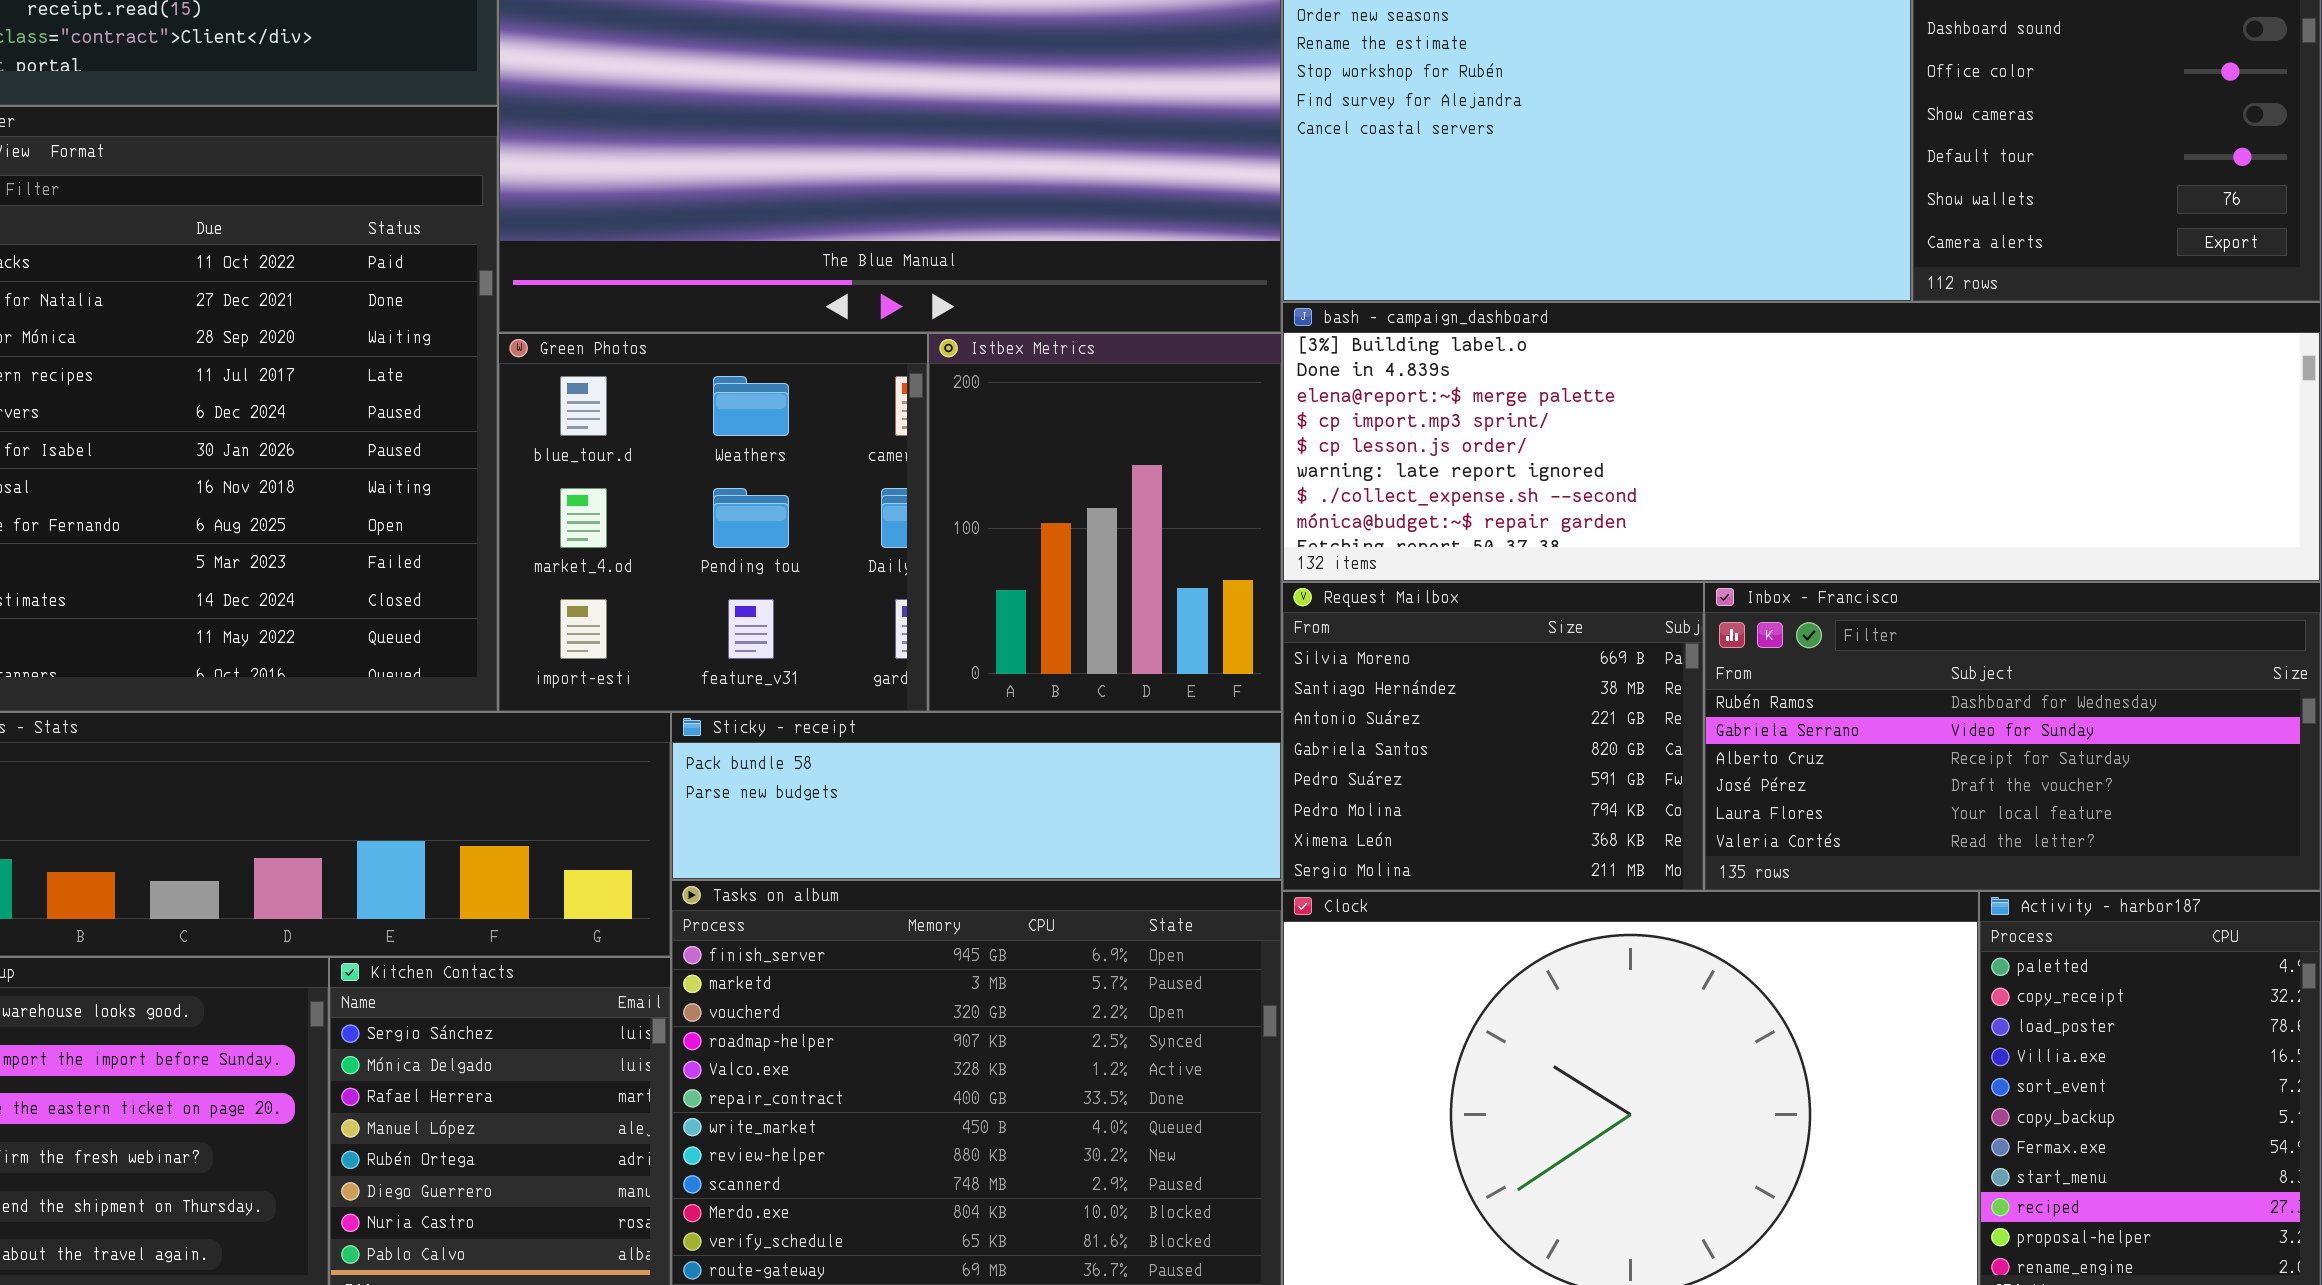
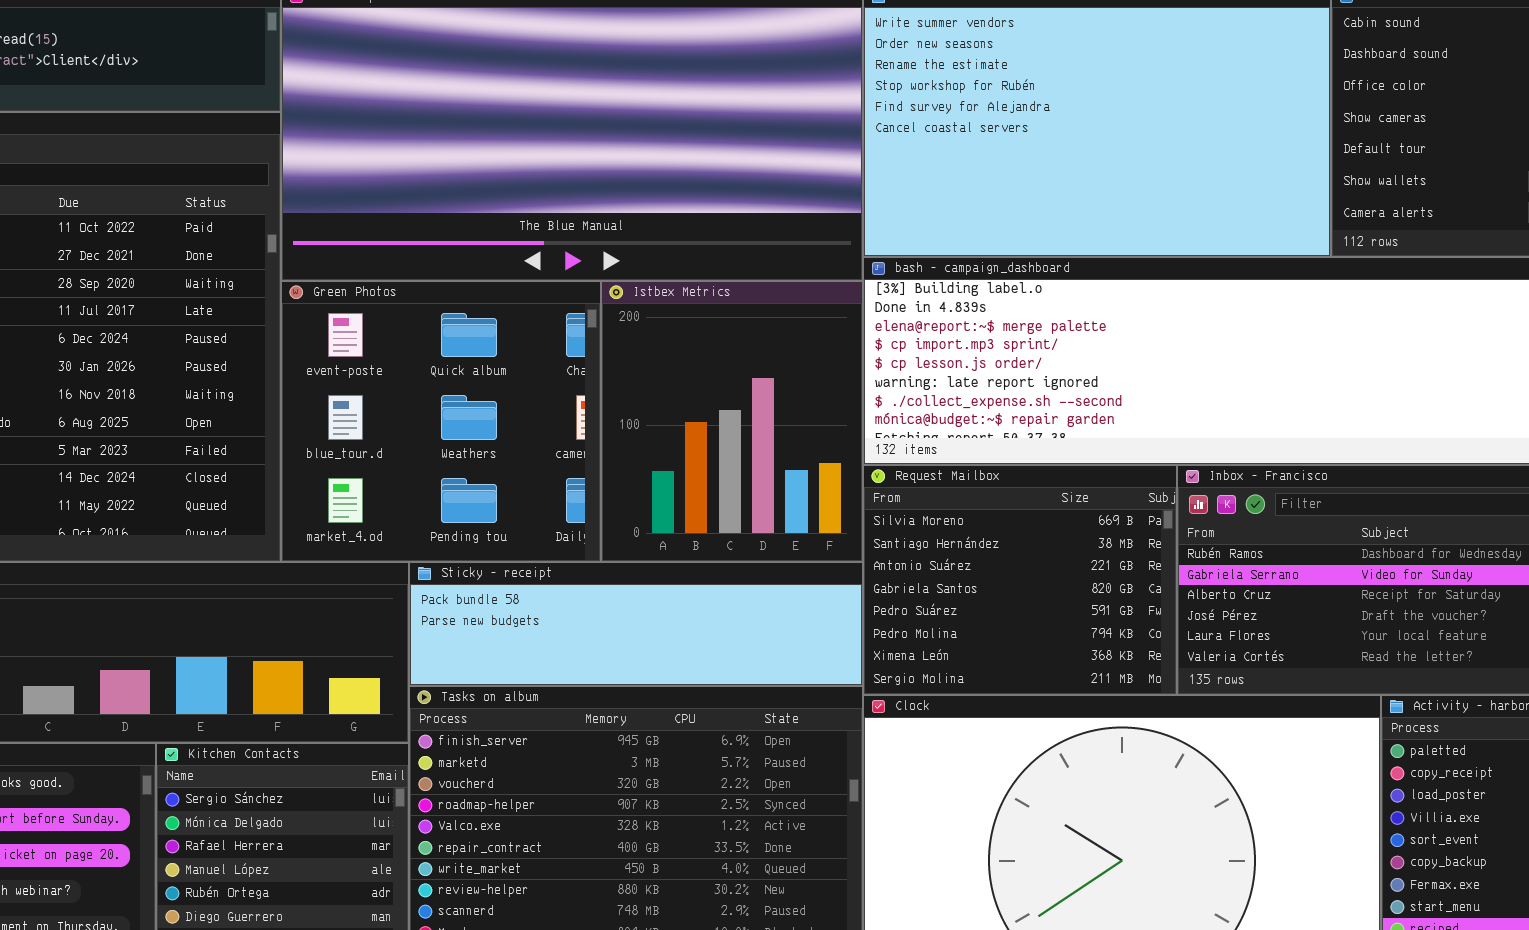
Green Photos: [498,333,928,712] -> [281,281,601,562], scrolled up 1 row

